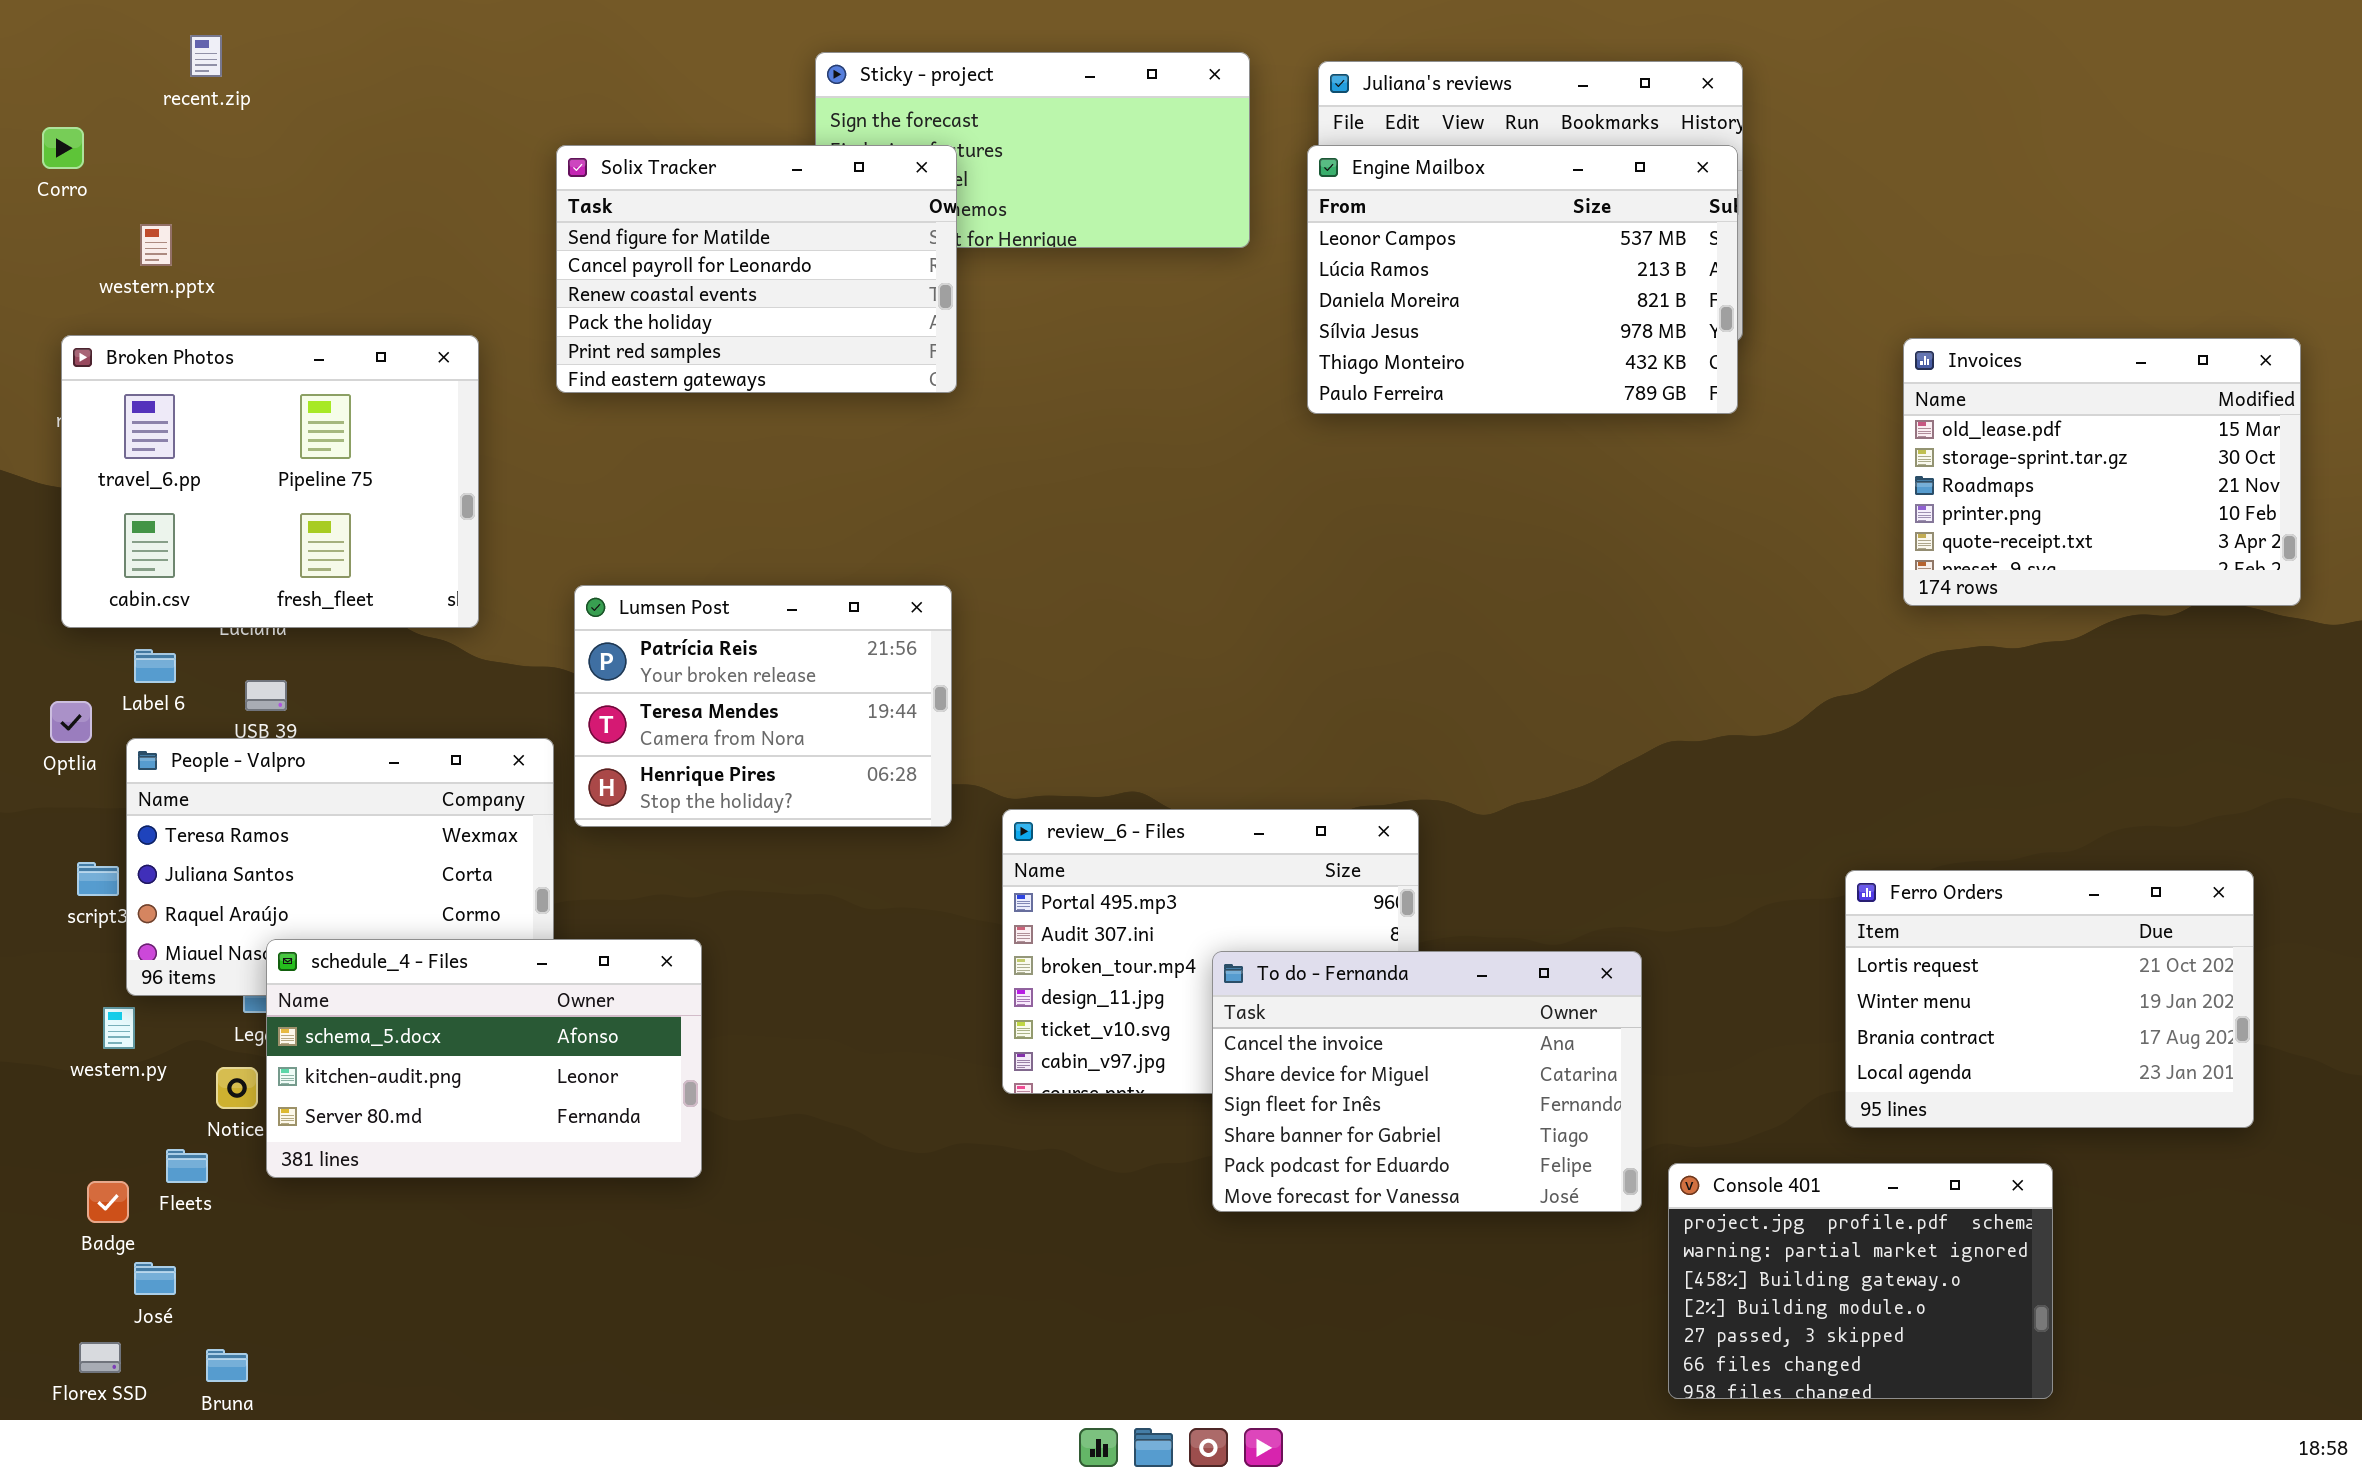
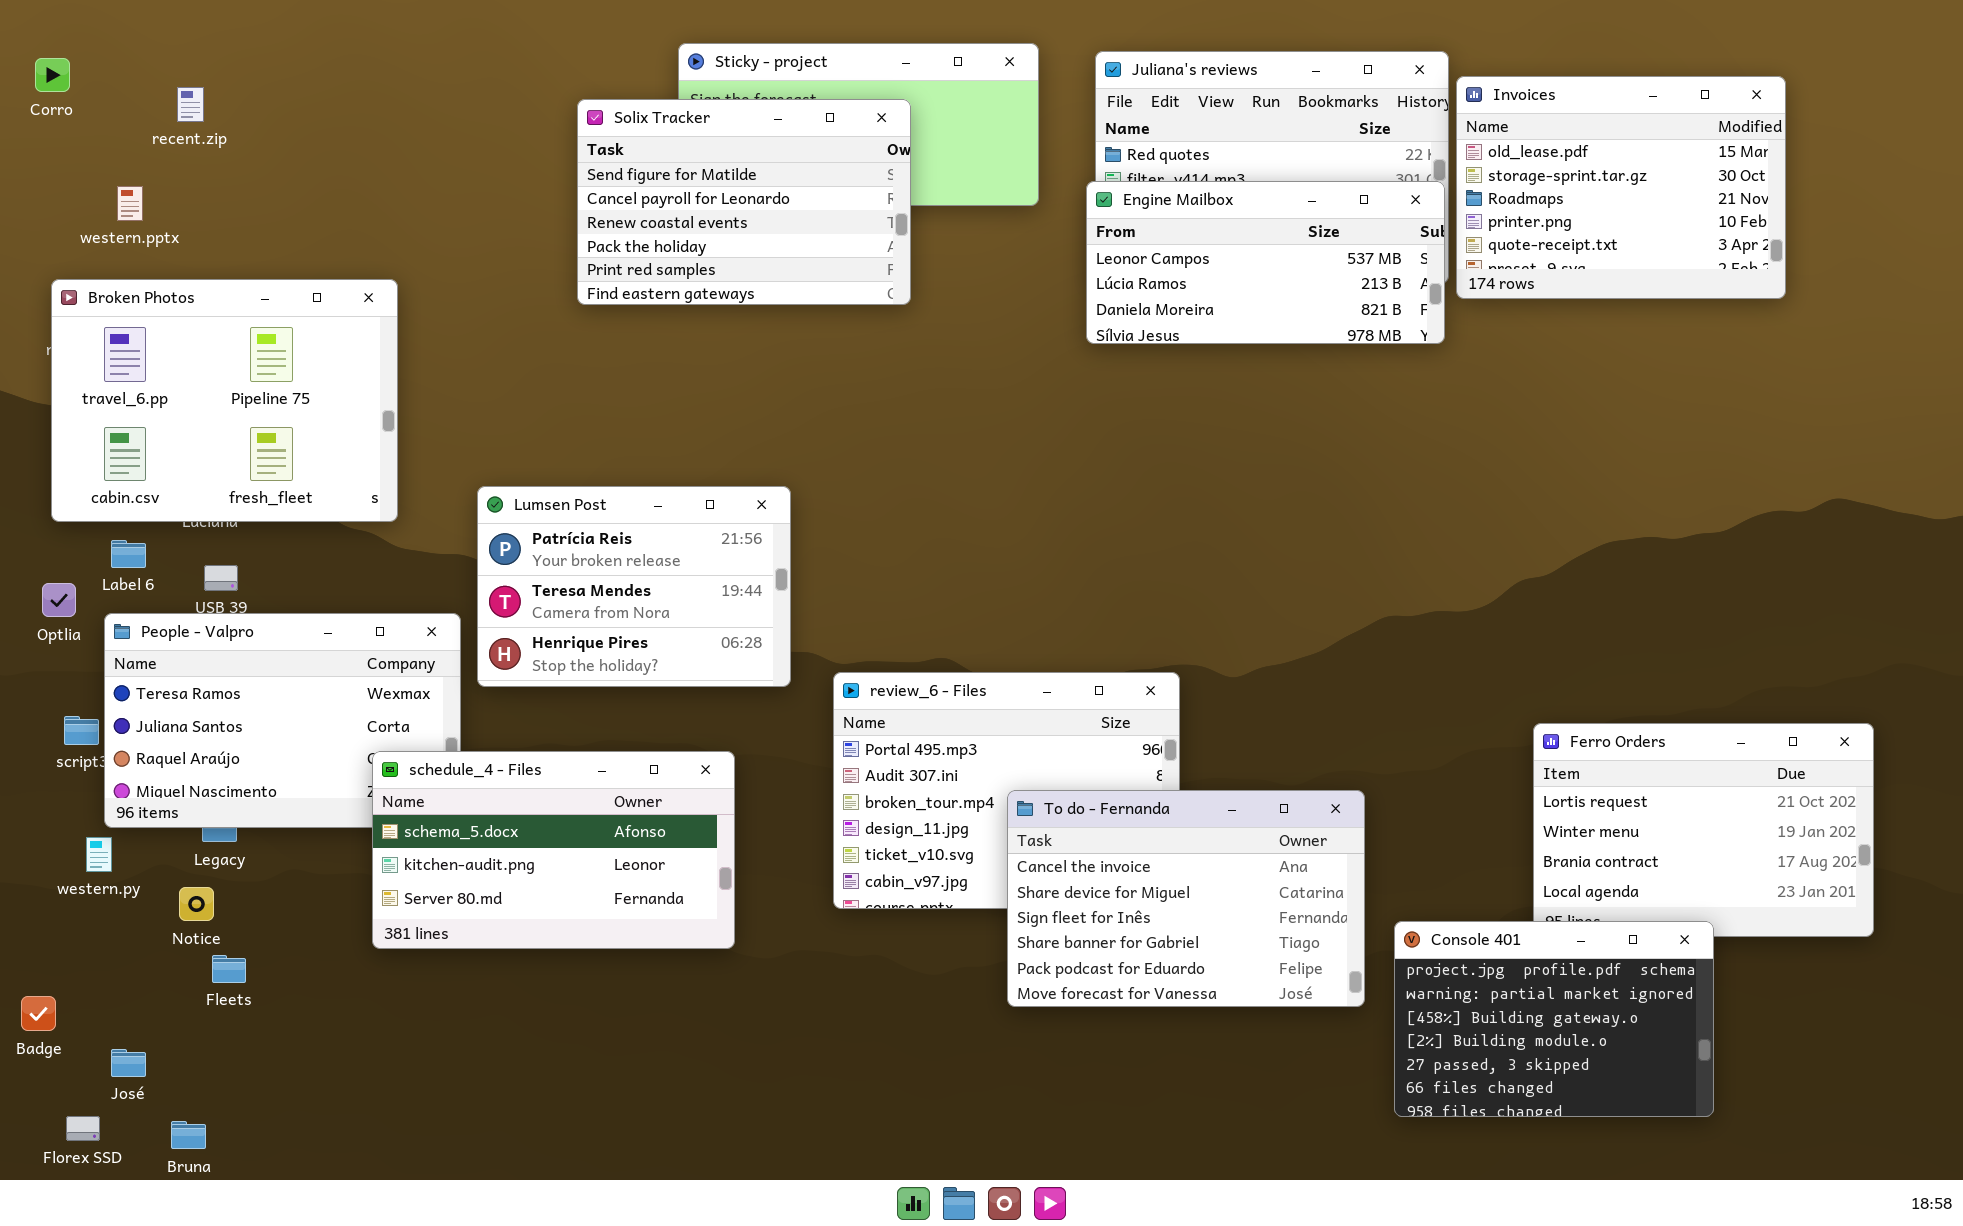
recent.zip: [190,35,222,77] -> [177,87,204,122], moved
Corro: [42,127,84,169] -> [35,58,70,92], moved
Solix Tracker: [556,145,957,393] -> [577,99,911,305], moved
Engine Mailbox: [1307,145,1738,414] -> [1086,181,1445,344], resized
Invoices: [1903,338,2301,606] -> [1456,76,1786,299], moved
schedule_4 - Files: [266,939,702,1178] -> [372,751,735,949], moved
Fleets: [166,1149,208,1183] -> [212,955,246,983], moved
Console 401: [1668,1163,2053,1399] -> [1394,921,1714,1117], moved
Badge: [87,1181,129,1223] -> [21,996,56,1031], moved

